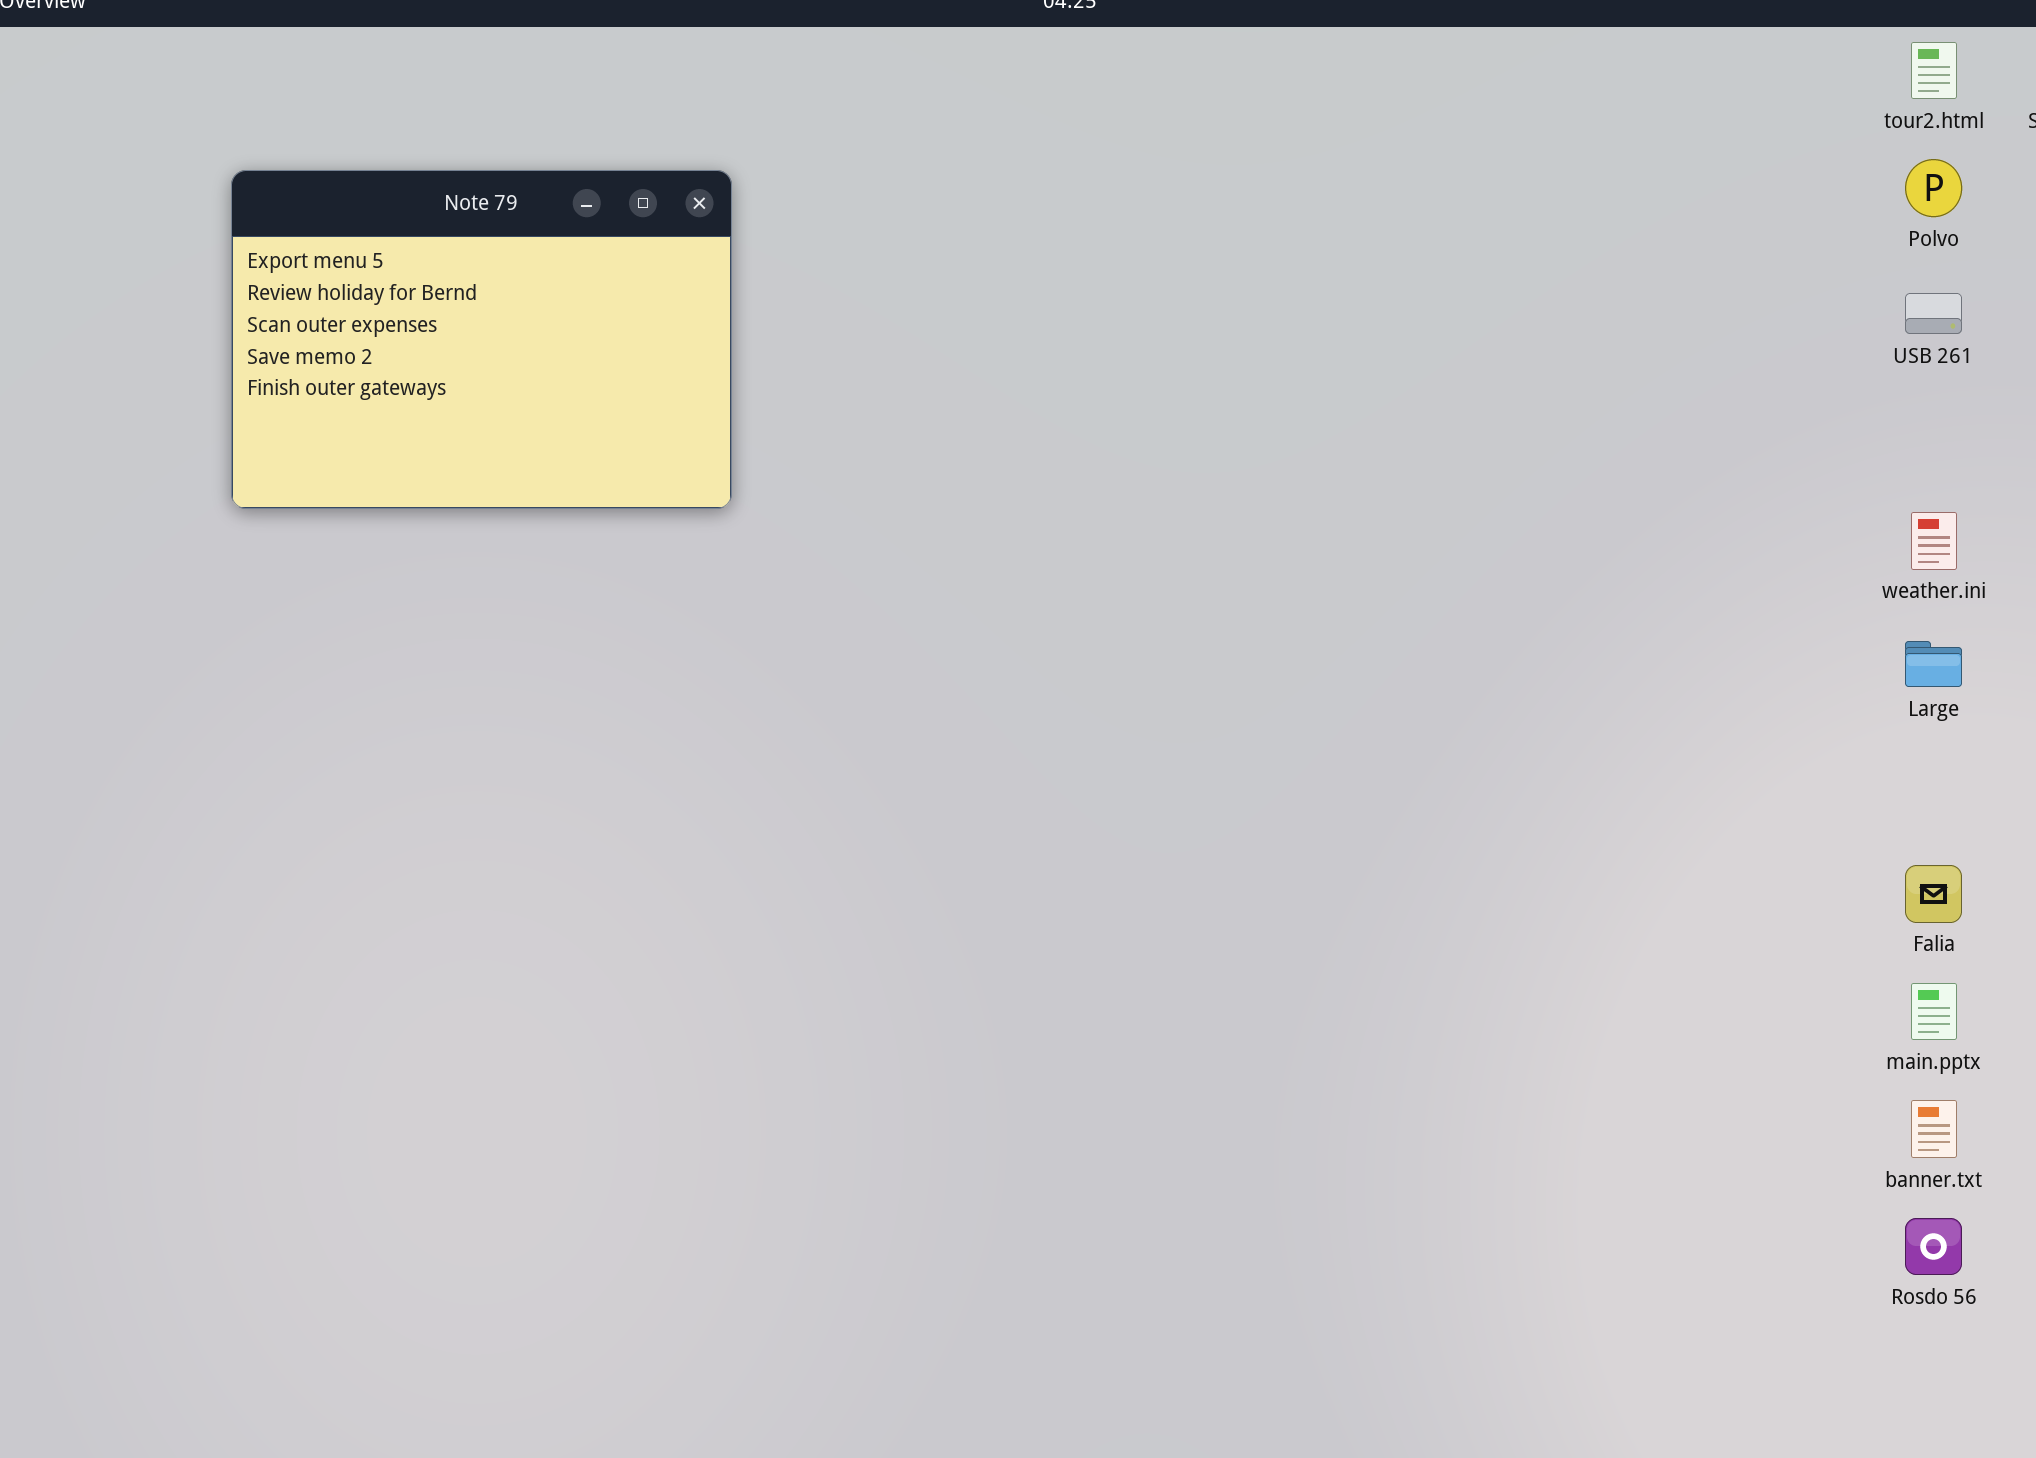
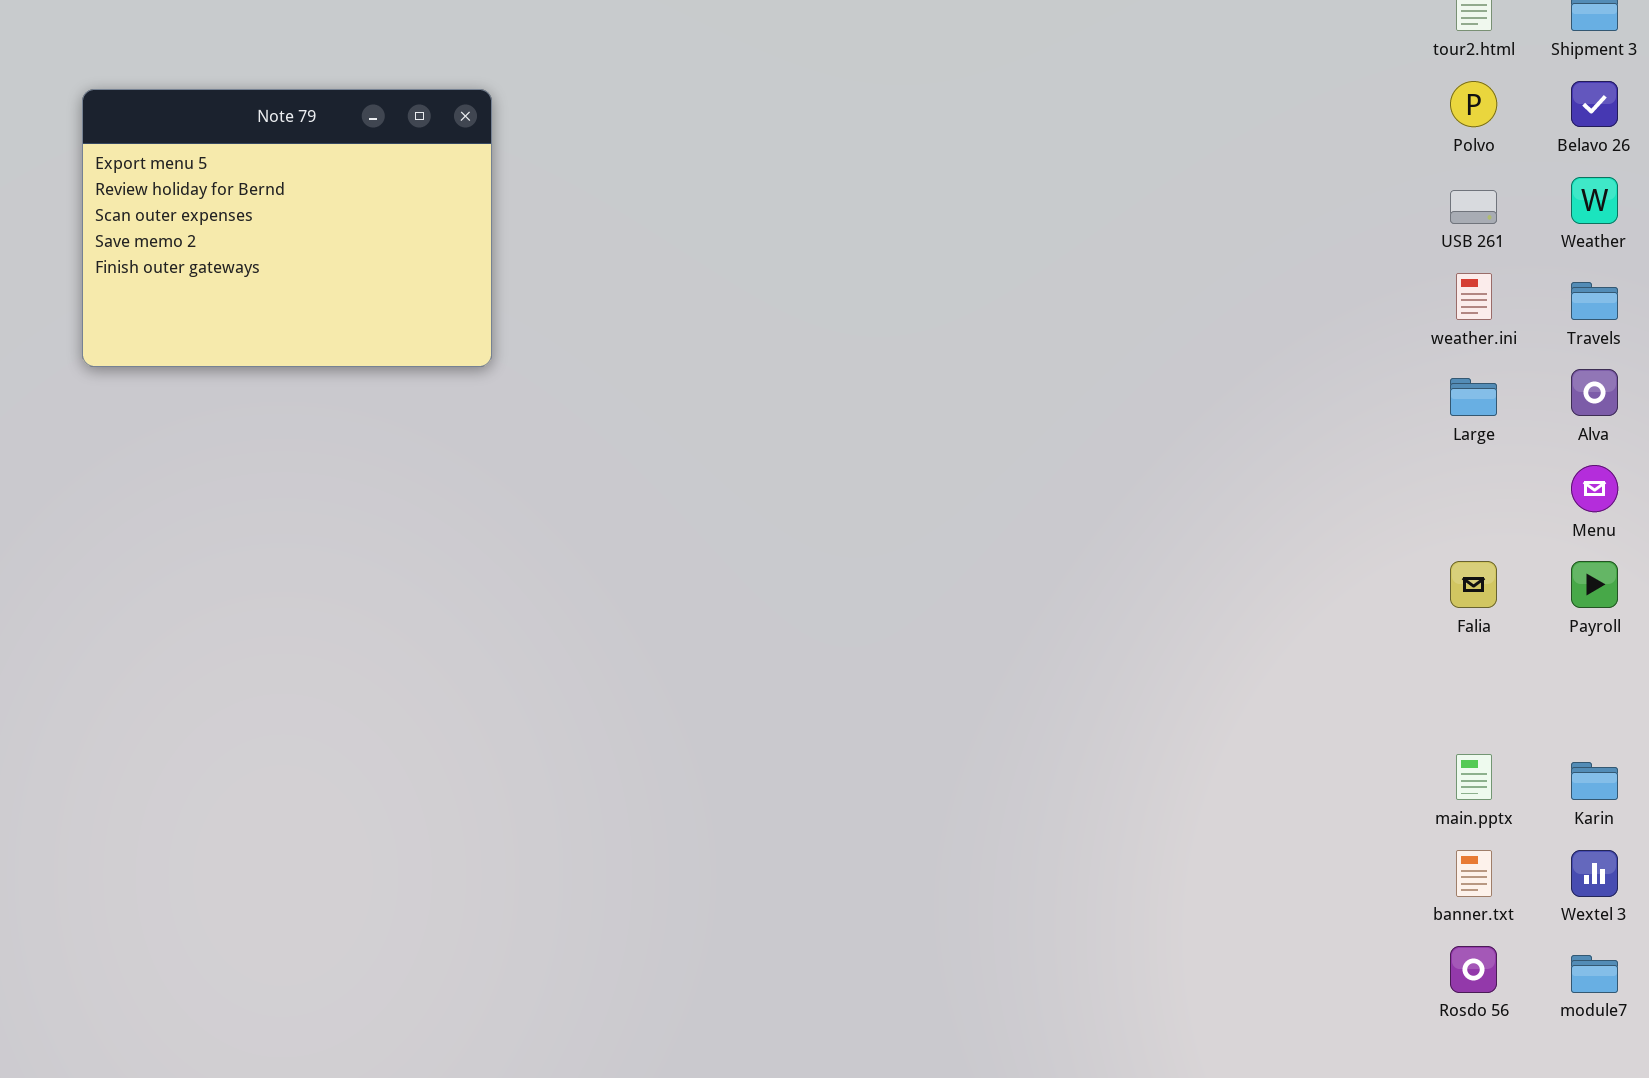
weather.ini: [1911,512,1957,570] -> [1456,273,1492,320], moved
Large: [1905,641,1962,687] -> [1450,378,1497,416], moved
Falia: [1905,865,1962,923] -> [1450,561,1497,608], moved

